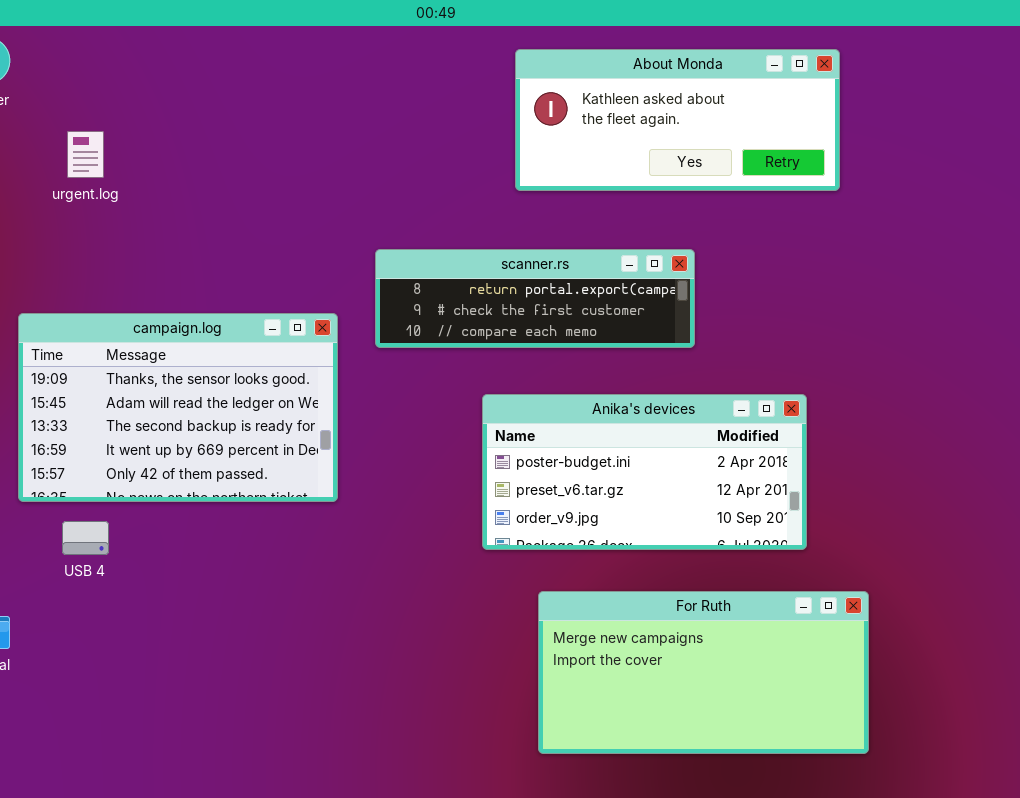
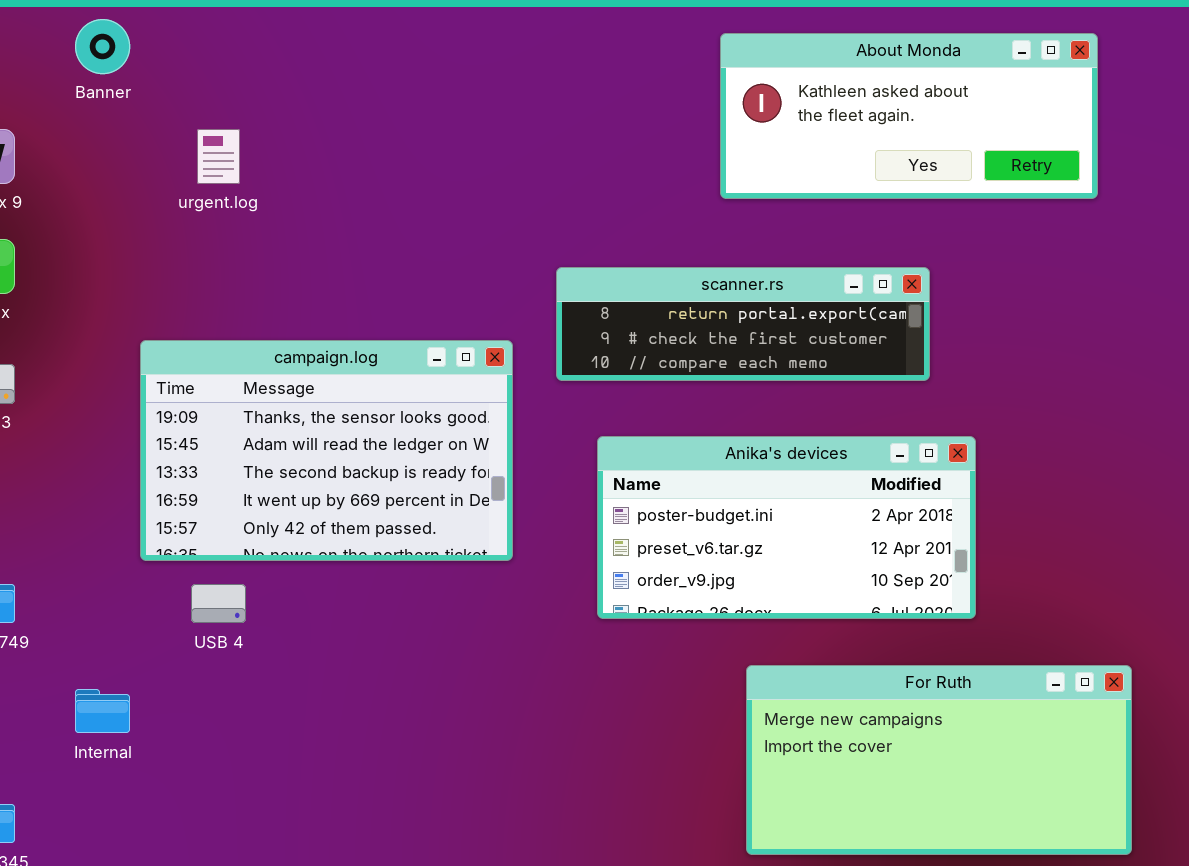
Anika's devices: [482,394,807,550] -> [597,436,976,619], moved

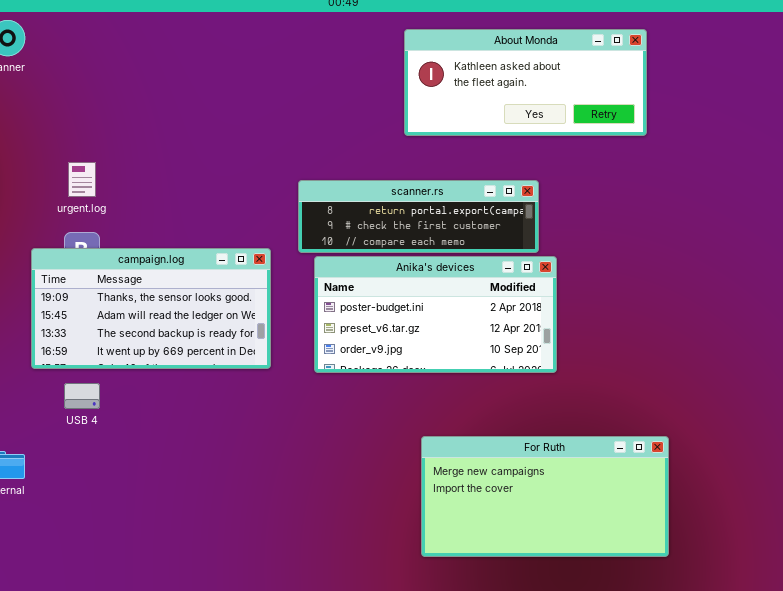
urgent.log: [197,129,240,184] -> [68,162,96,197], moved
campaign.log: [140,340,513,561] -> [31,248,271,369], resized
Anika's devices: [597,436,976,619] -> [314,256,557,373], moved

